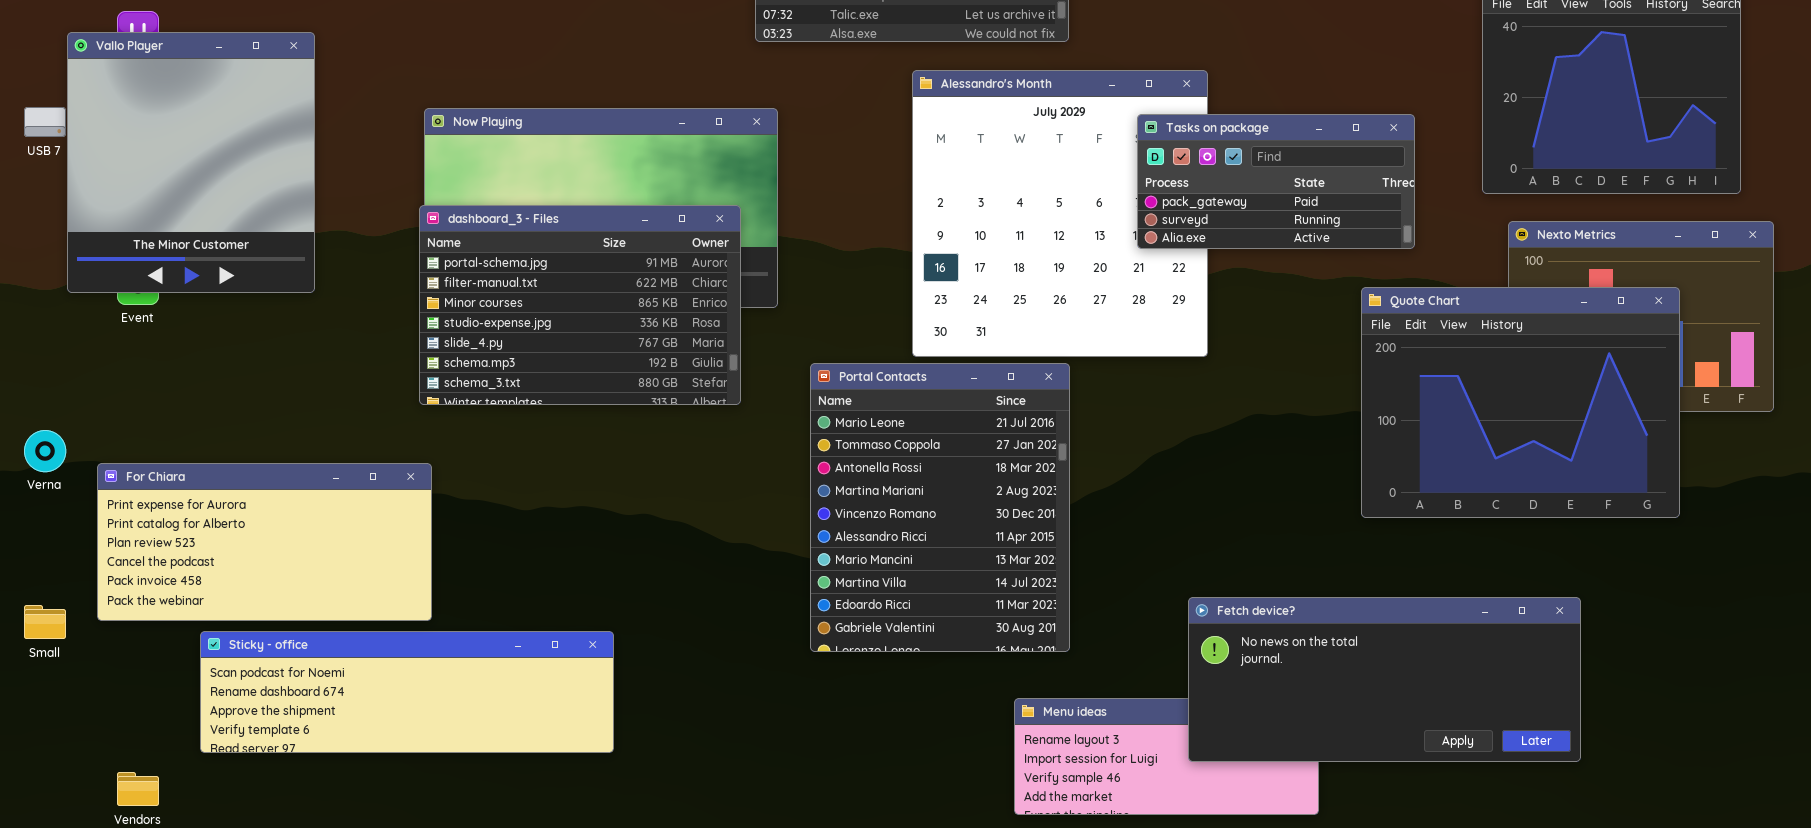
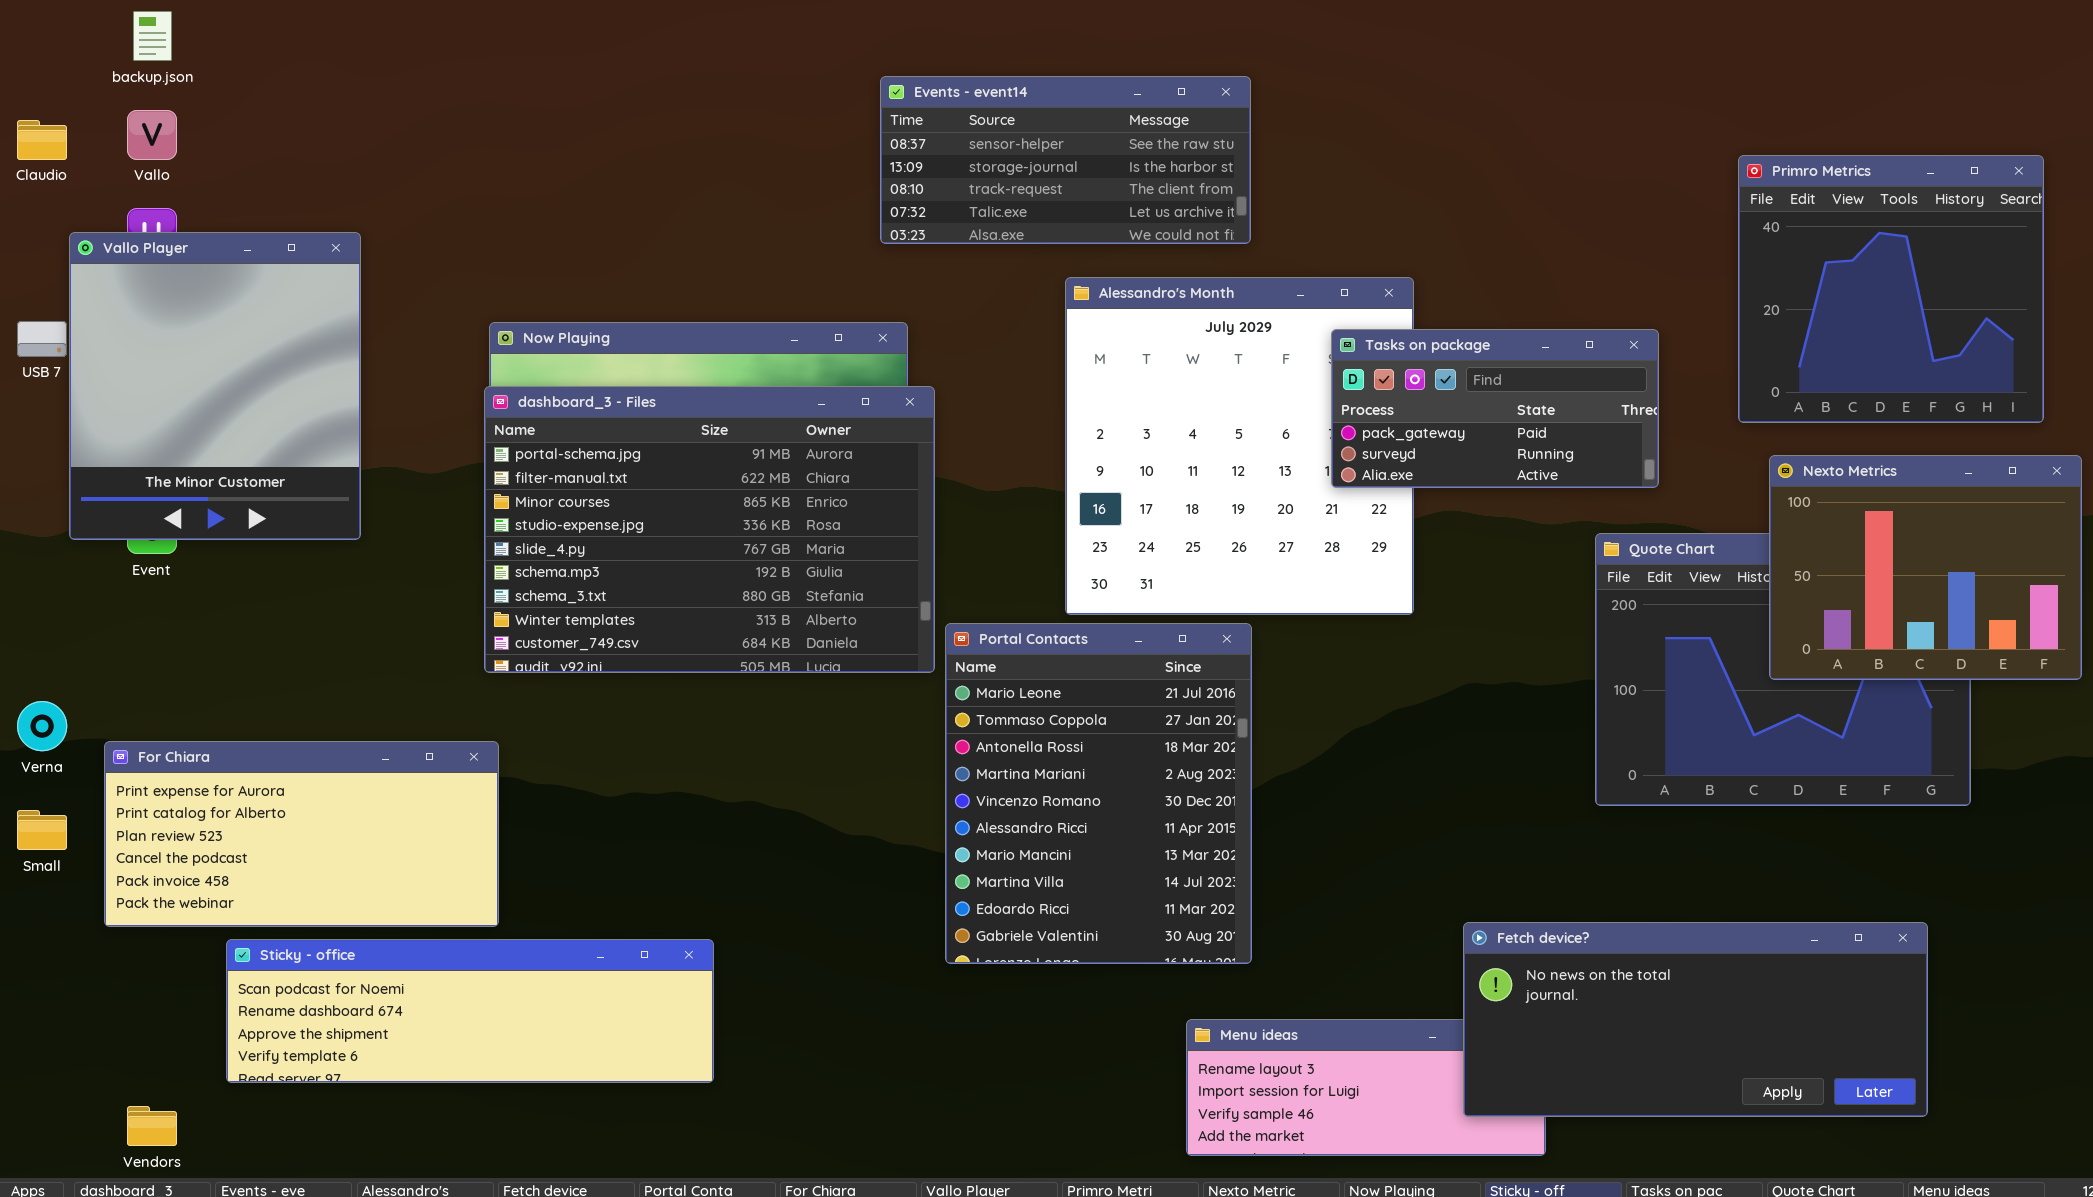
dashboard_3 - Files: [419,205,741,405] -> [484,386,935,673], resized
Nexto Metrics: [1508,221,1774,412] -> [1769,455,2082,680], raised
Fetch device?: [1188,597,1581,762] -> [1463,922,1928,1117], moved
Small: [24,605,66,639] -> [17,810,67,850], moved

